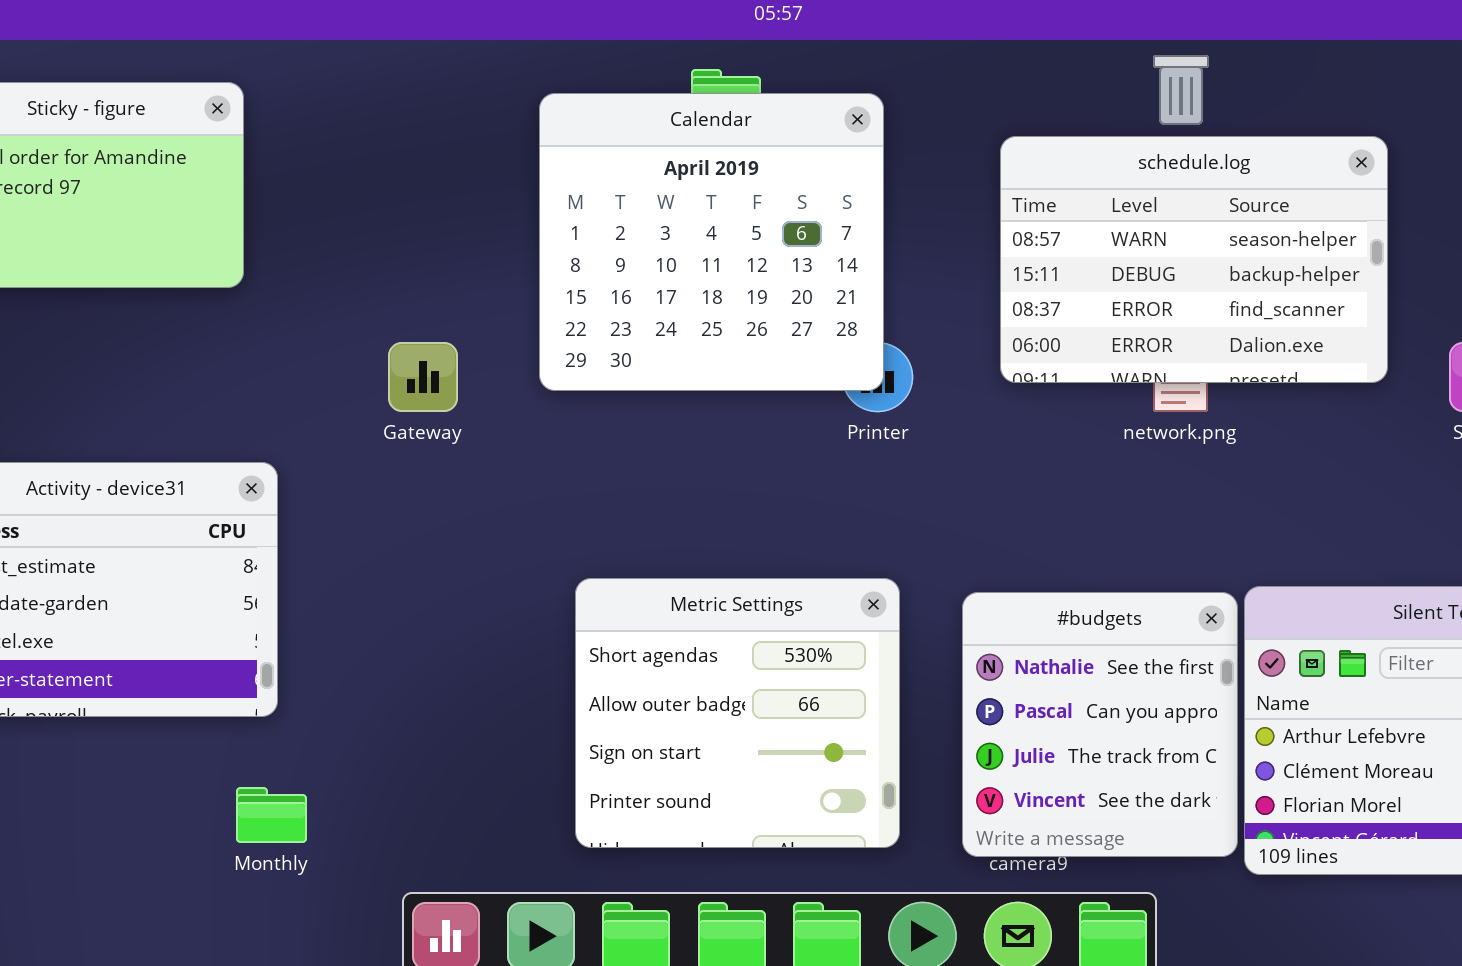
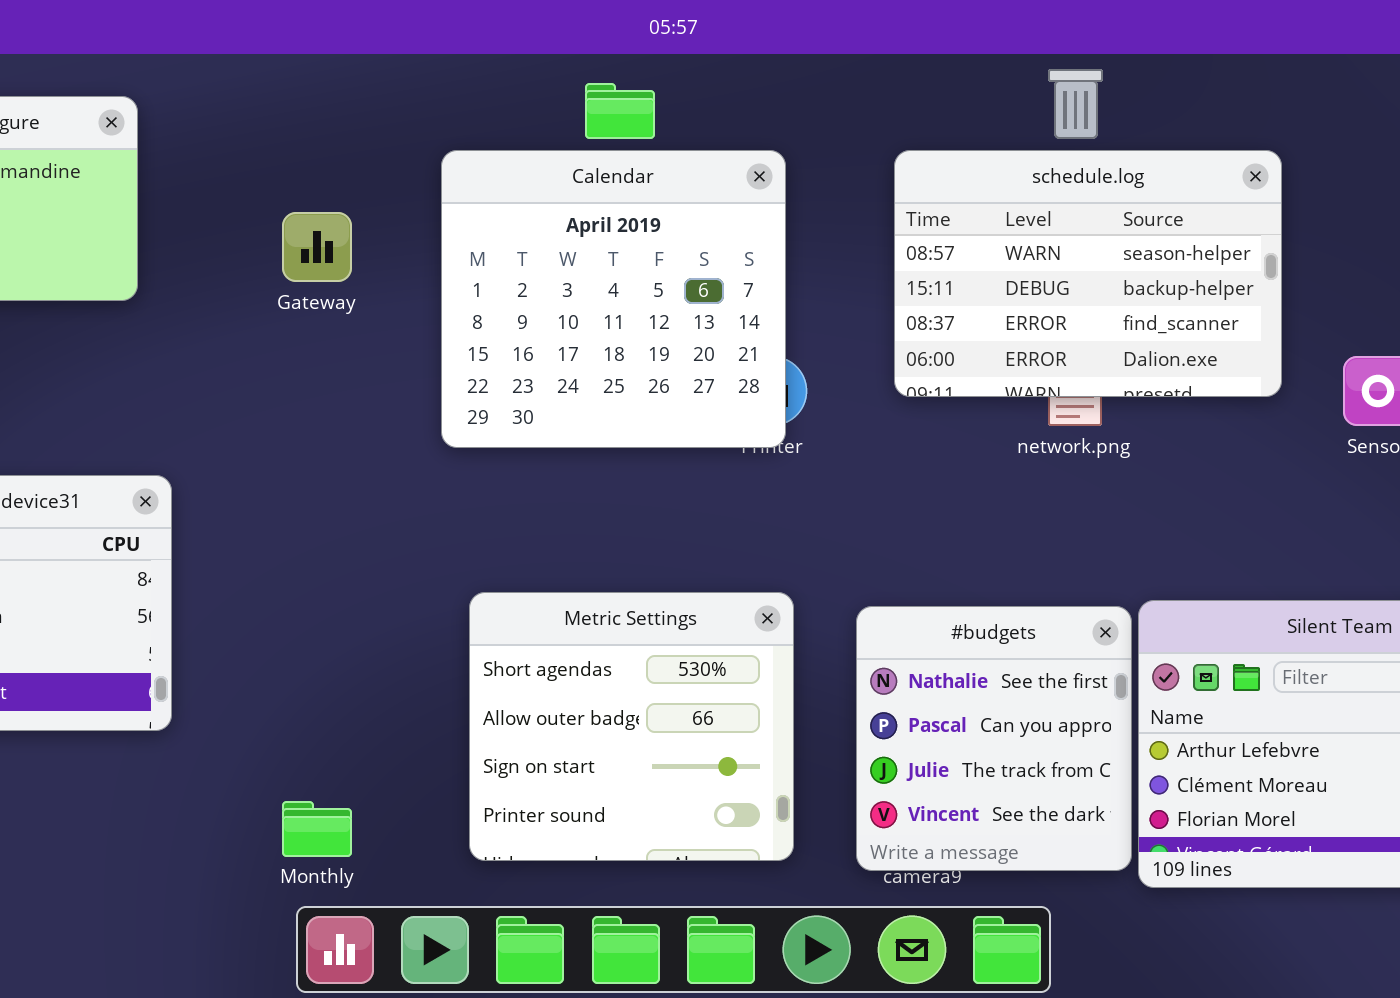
Calendar: [539,93,884,391] -> [441,150,786,448], moved
Gateway: [388,342,458,412] -> [282,212,352,282], moved
Monthly: [236,787,307,843] -> [282,801,352,857], moved

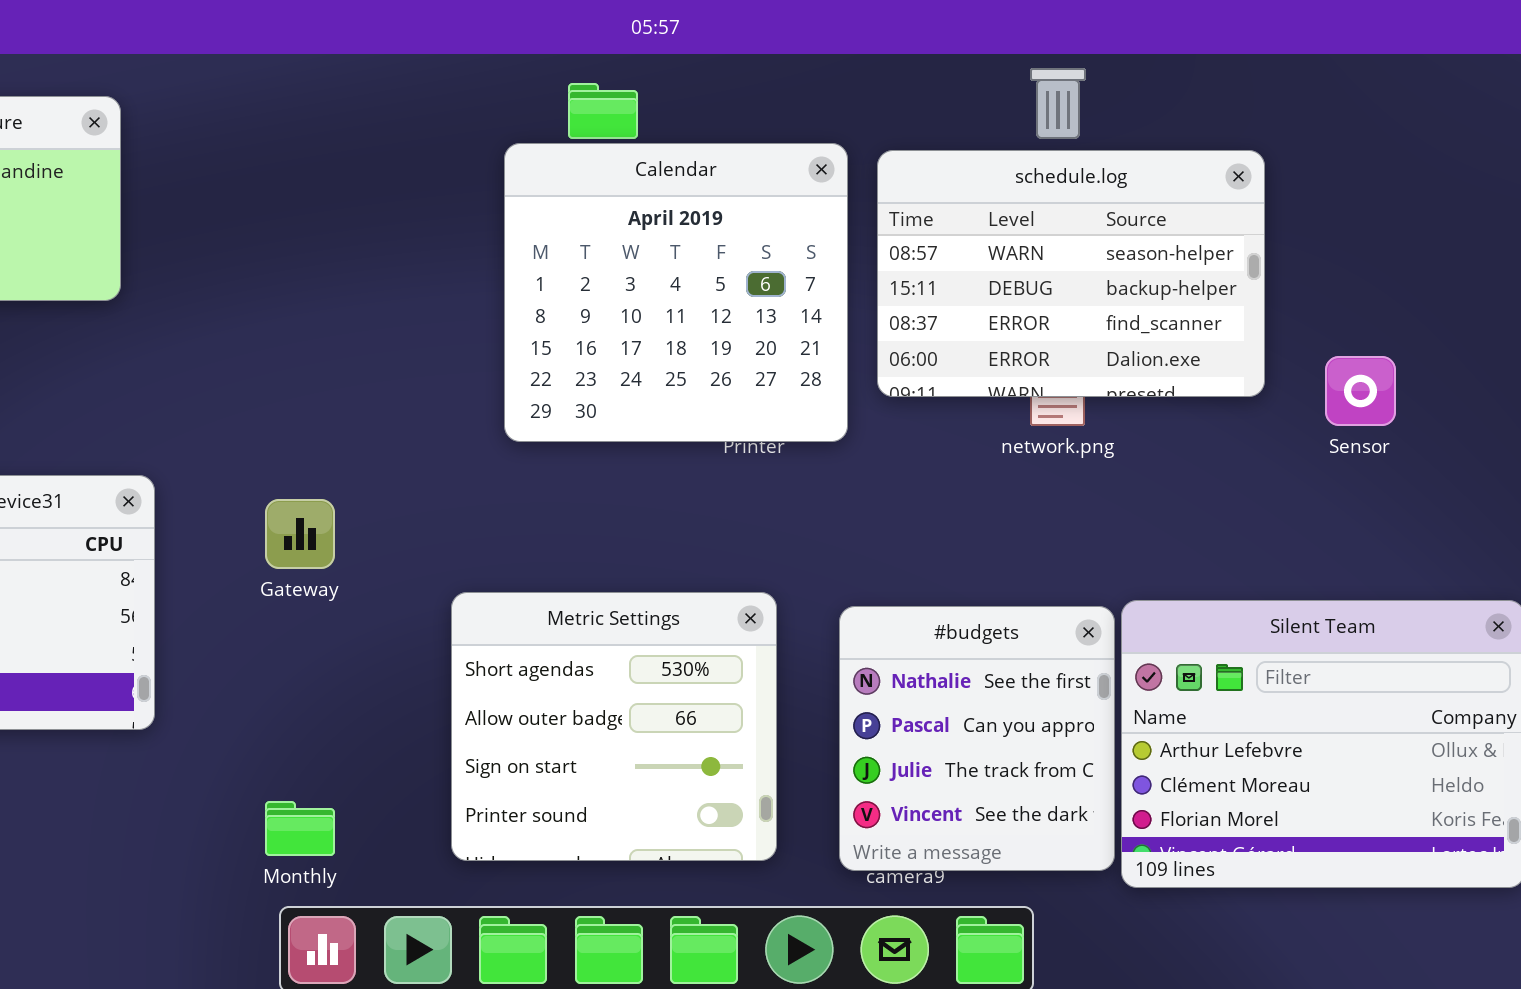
Calendar: [441,150,786,448] -> [504,143,848,442], moved
Gateway: [282,212,352,282] -> [265,499,335,569], moved

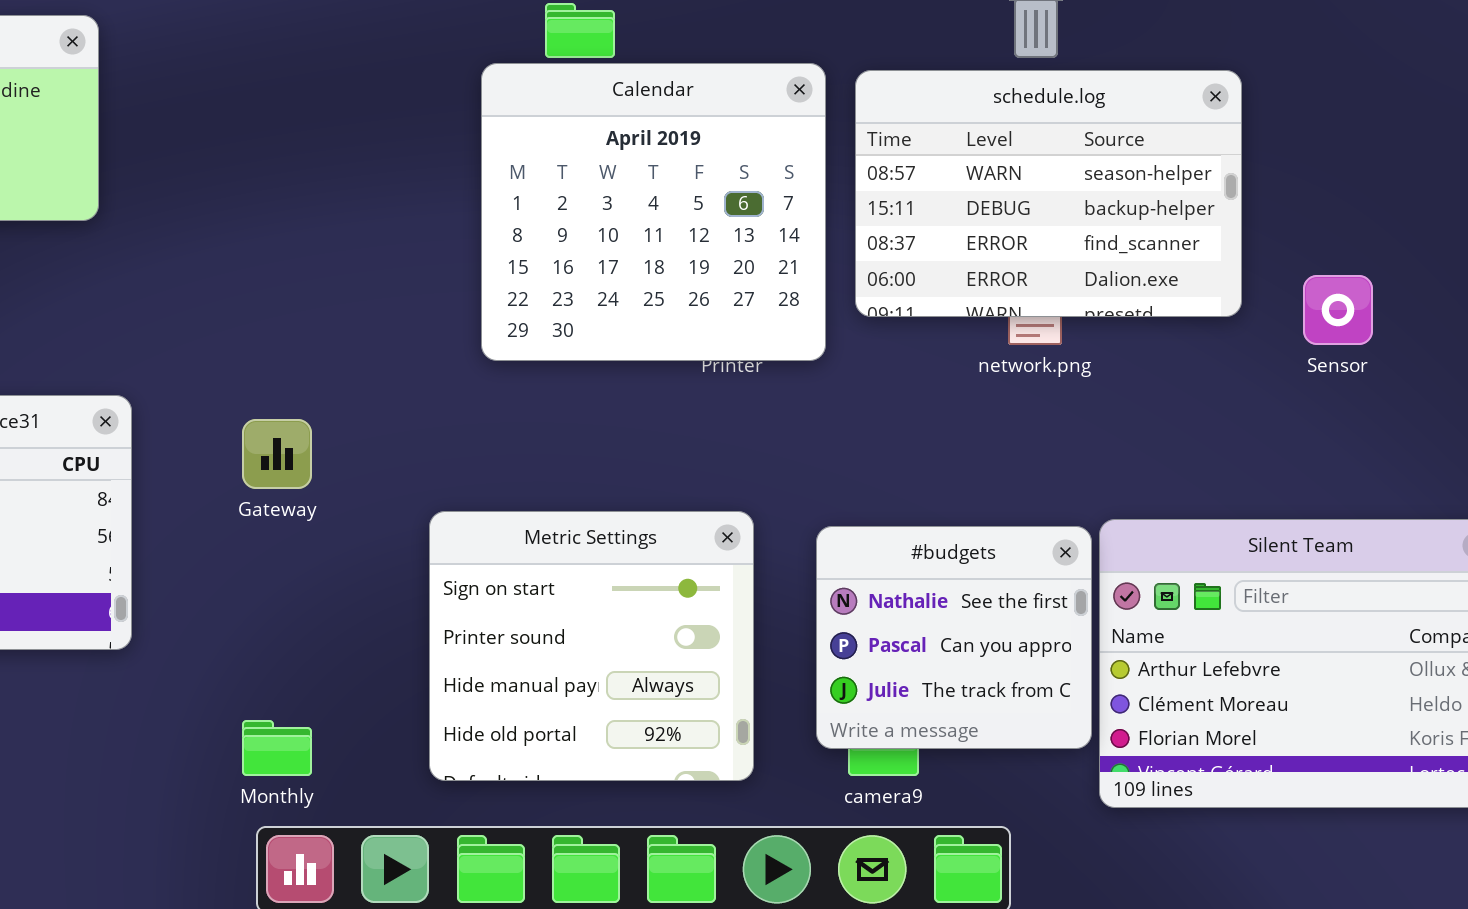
Metric Settings: [451,592,777,861] -> [429,511,754,781], scrolled down 2 rows
#budgets: [839,606,1115,871] -> [816,526,1092,749], resized

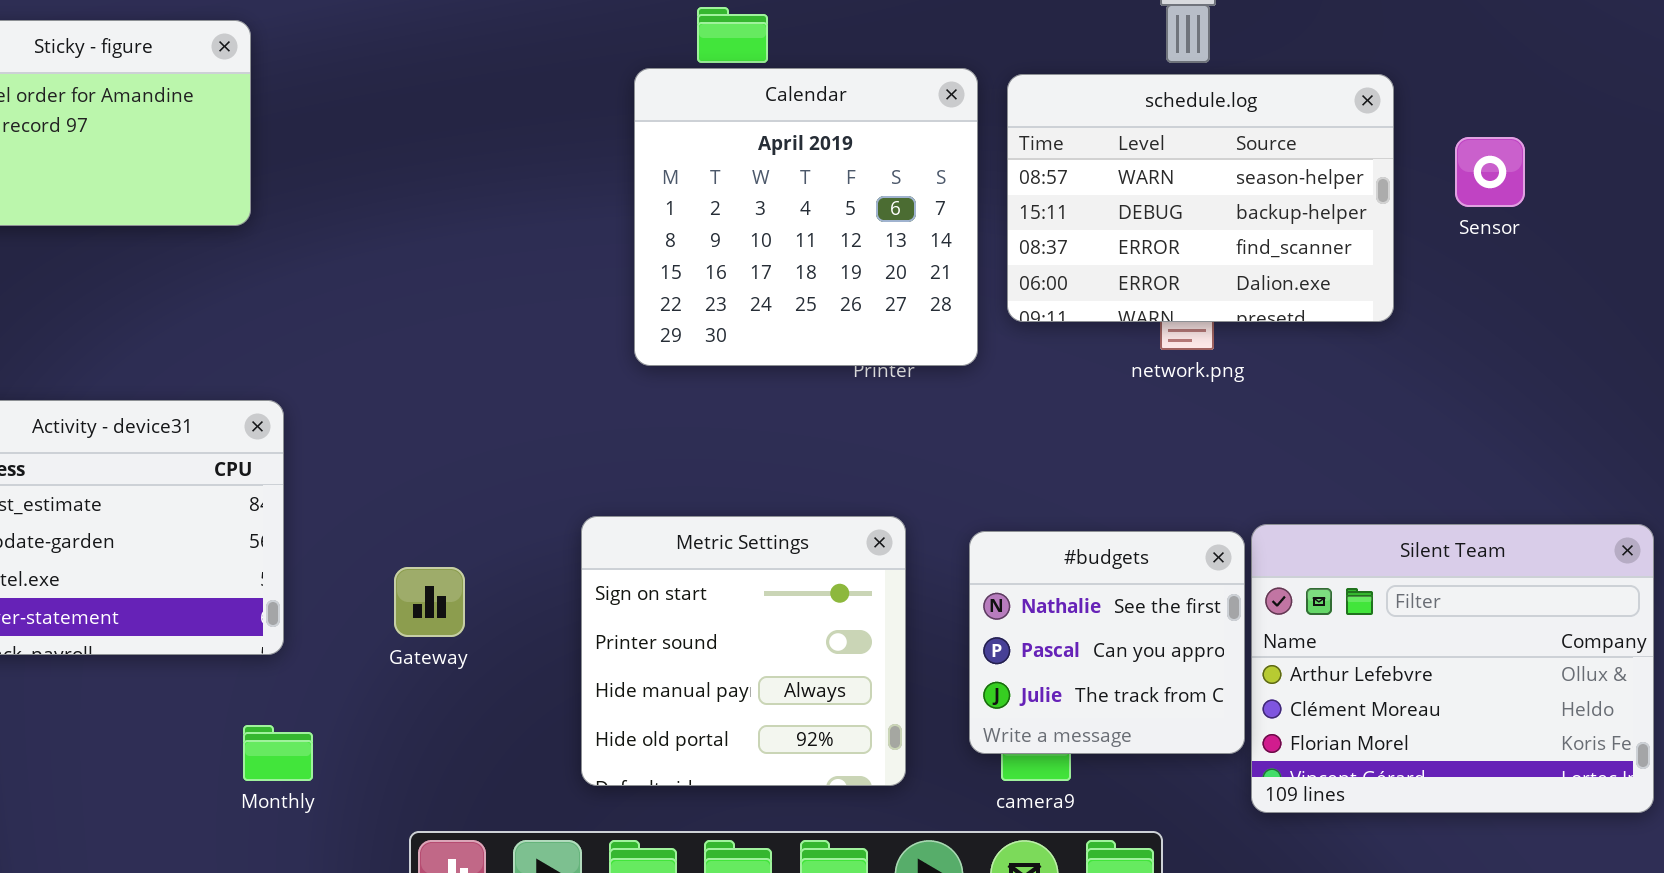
Sensor: [1303,275,1373,345] -> [1455,137,1525,207], moved
Gateway: [242,419,312,489] -> [394,567,465,637], moved
Monthly: [242,720,312,776] -> [243,725,313,781], moved

